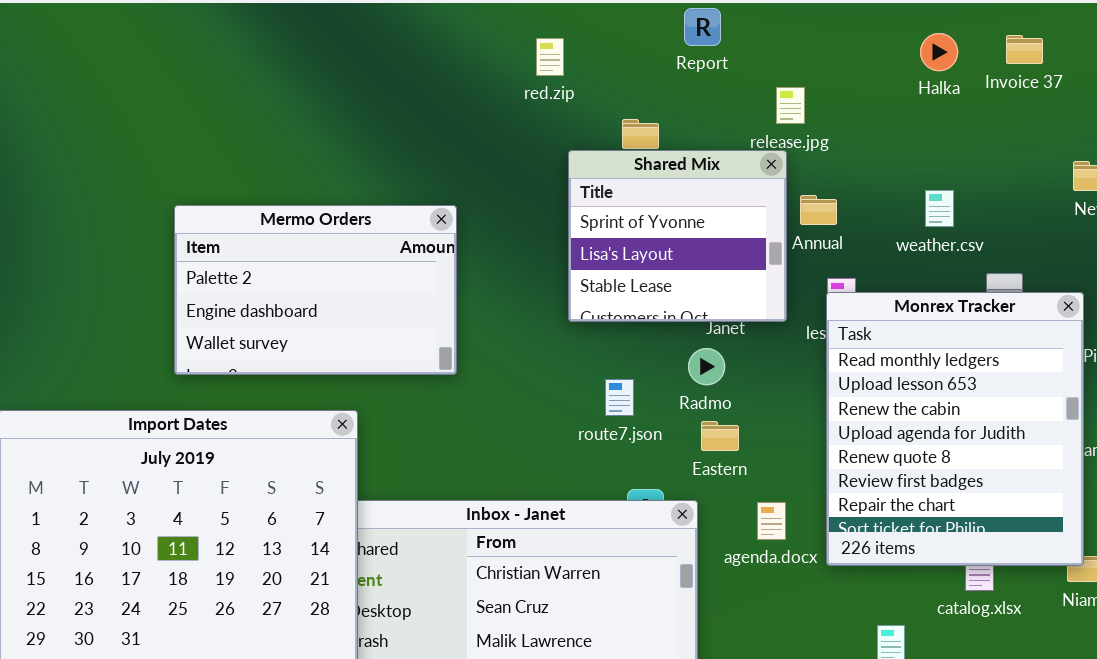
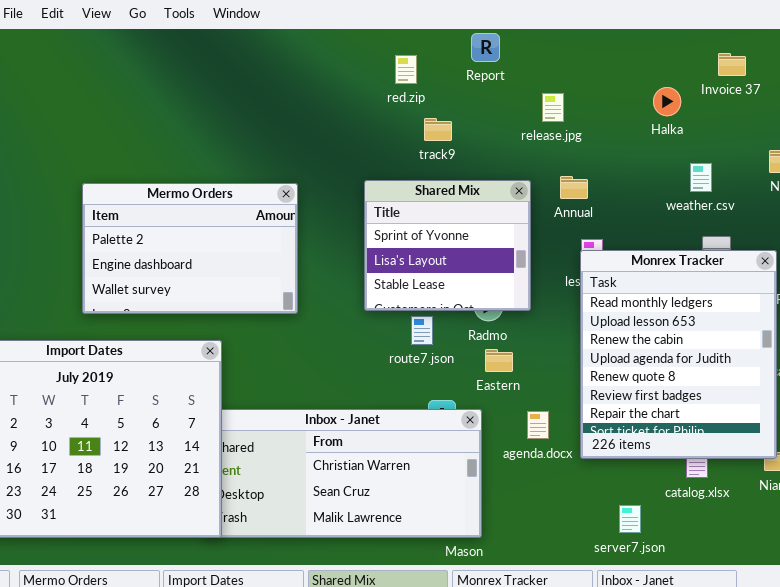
Halka: [920,33,958,71] -> [653,87,681,116], moved
red.zip: [536,38,564,76] -> [395,55,417,84], moved
Shared Mix: [568,150,787,322] -> [364,180,531,311], moved
weather.csv: [925,190,954,227] -> [690,163,712,192], moved

